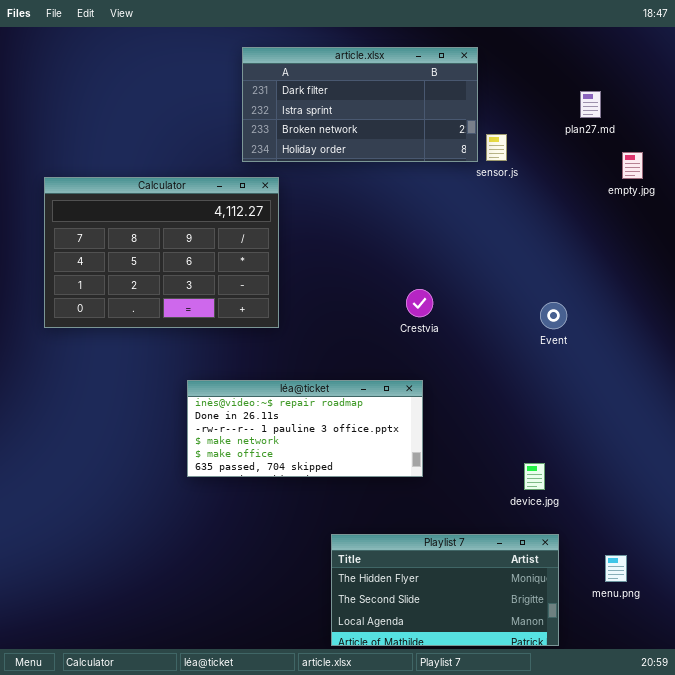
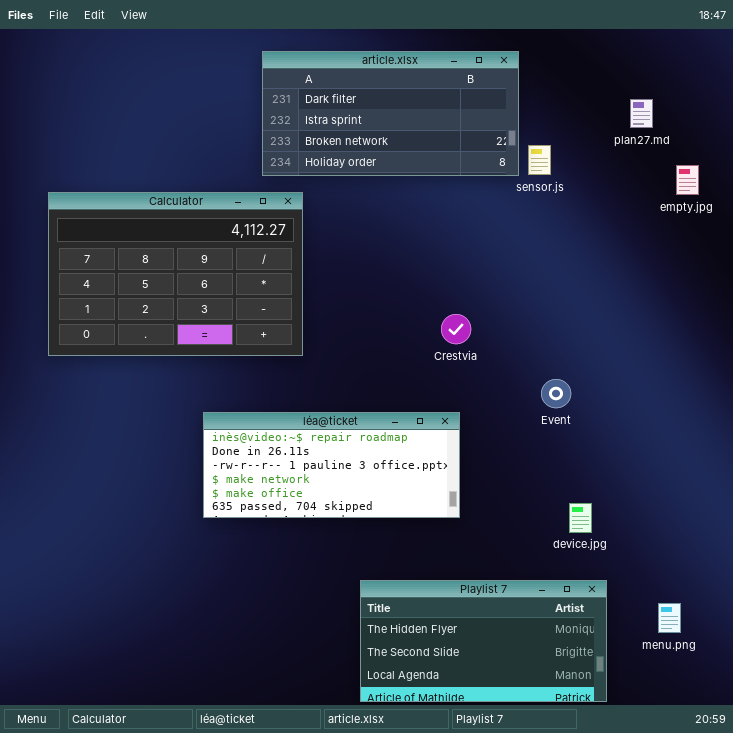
Event: [540,302,567,329] -> [541,379,571,408], moved

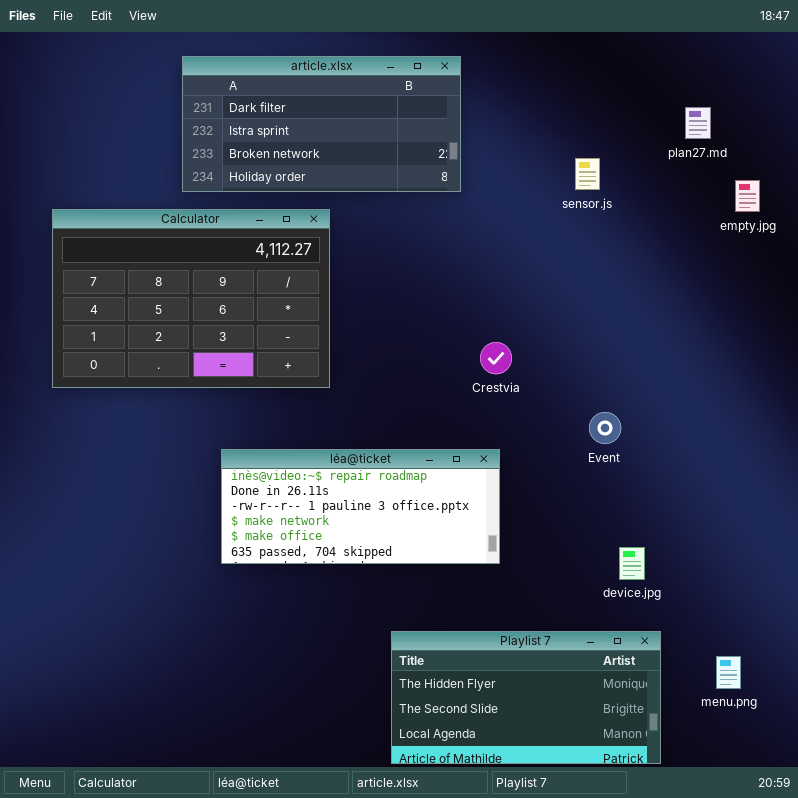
article.xlsx: [262,51,519,176] -> [182,56,461,192], moved

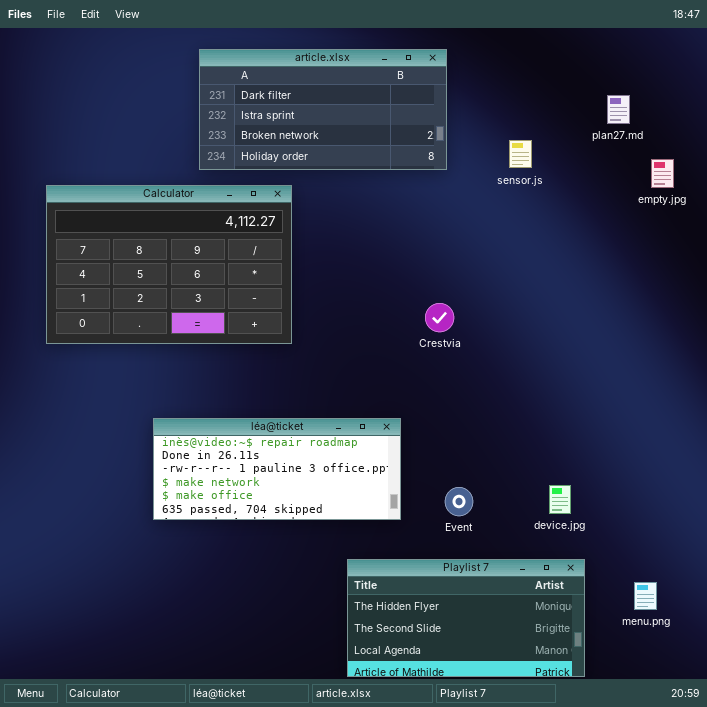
article.xlsx: [182,56,461,192] -> [199,49,447,170], moved
Event: [589,412,621,444] -> [445,487,473,516], moved
léa@ticket: [221,449,500,564] -> [153,418,401,520], moved

